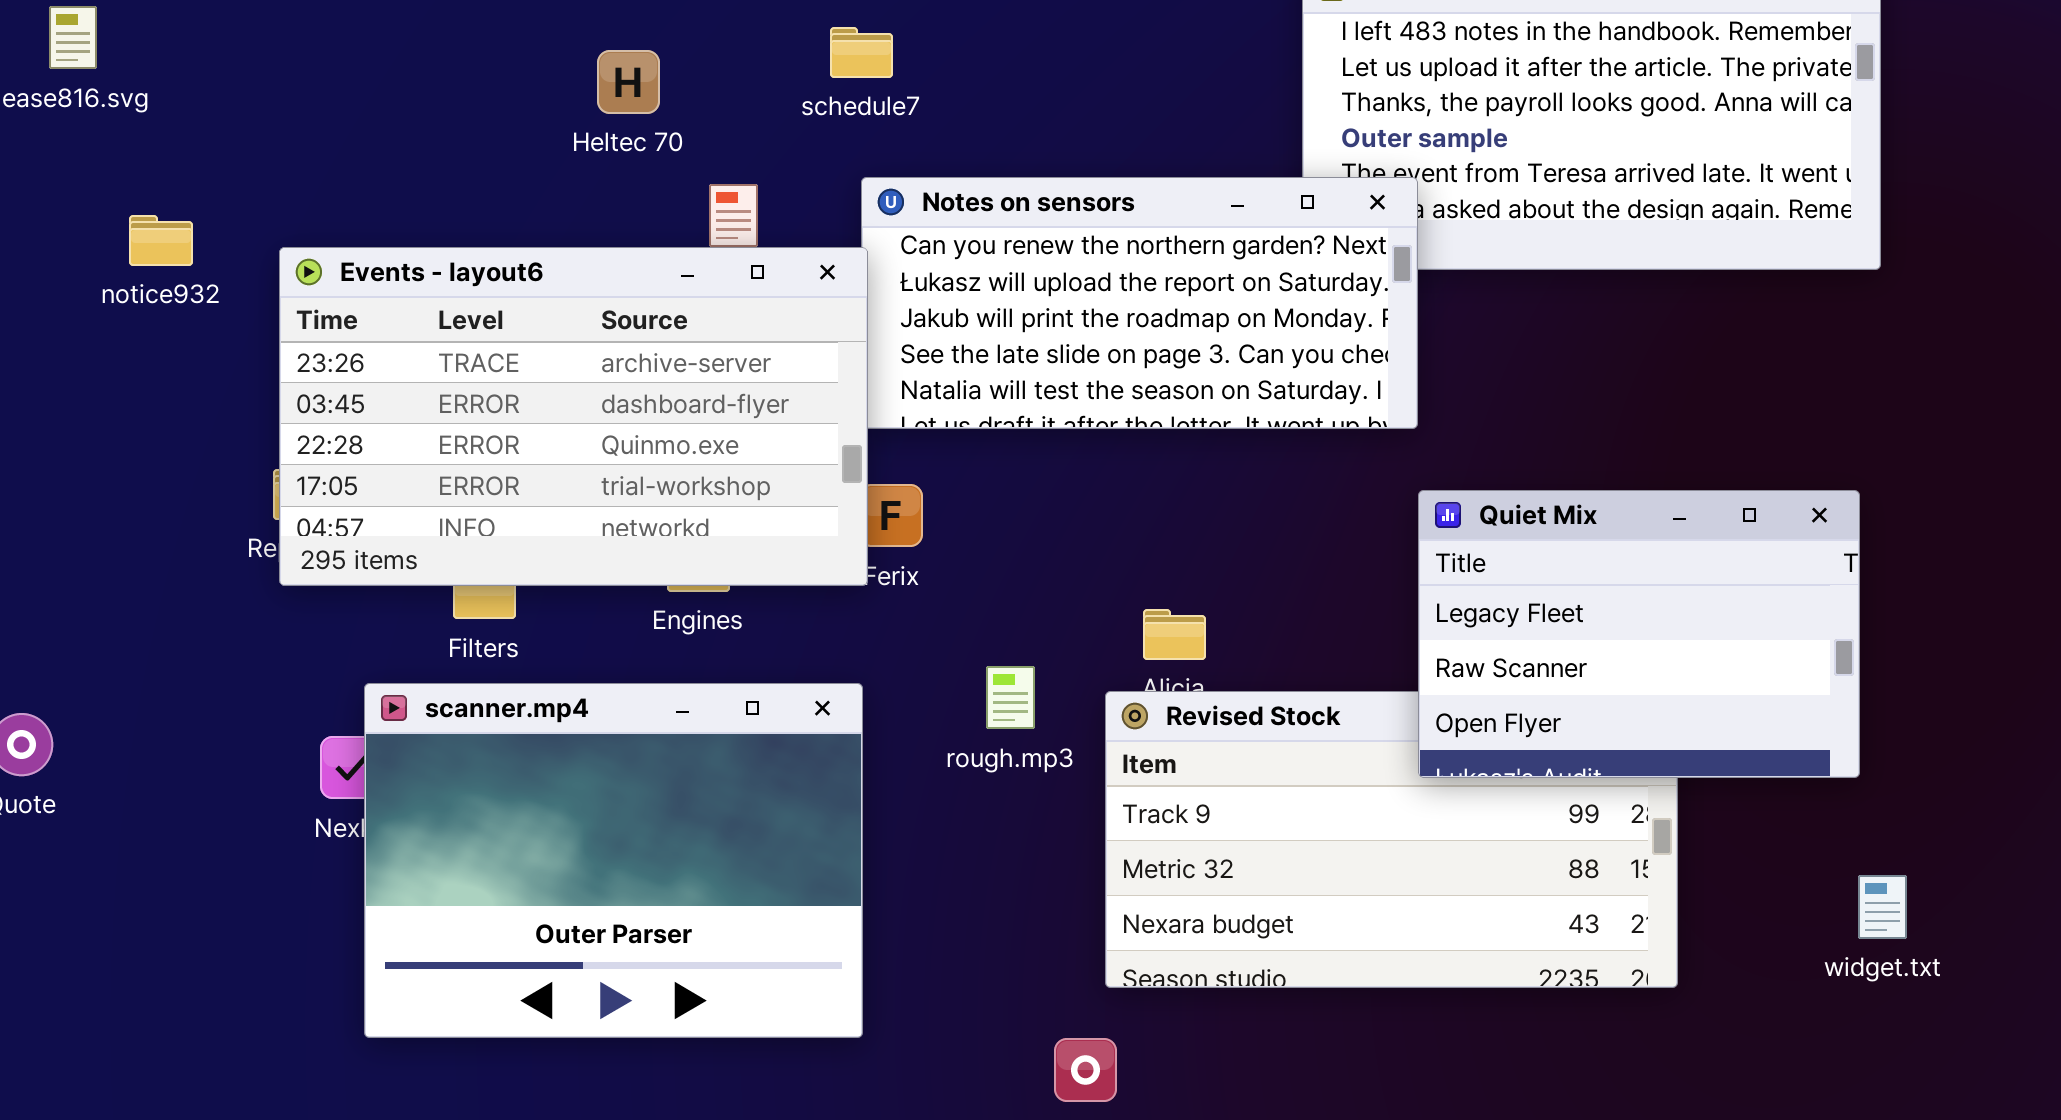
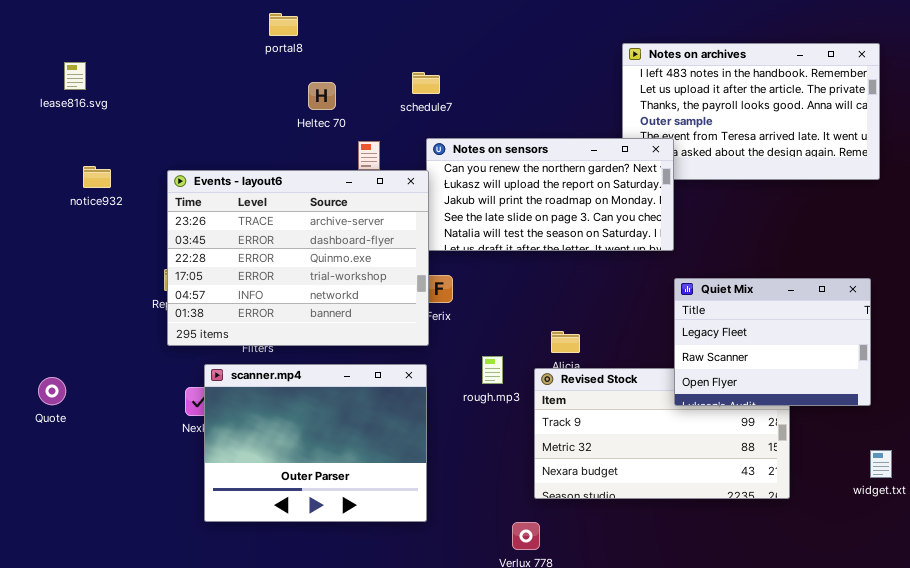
notice932: [129,215,193,266] -> [83,166,111,188], moved
Events - layout6: [279,247,868,586] -> [167,170,429,346], resized

